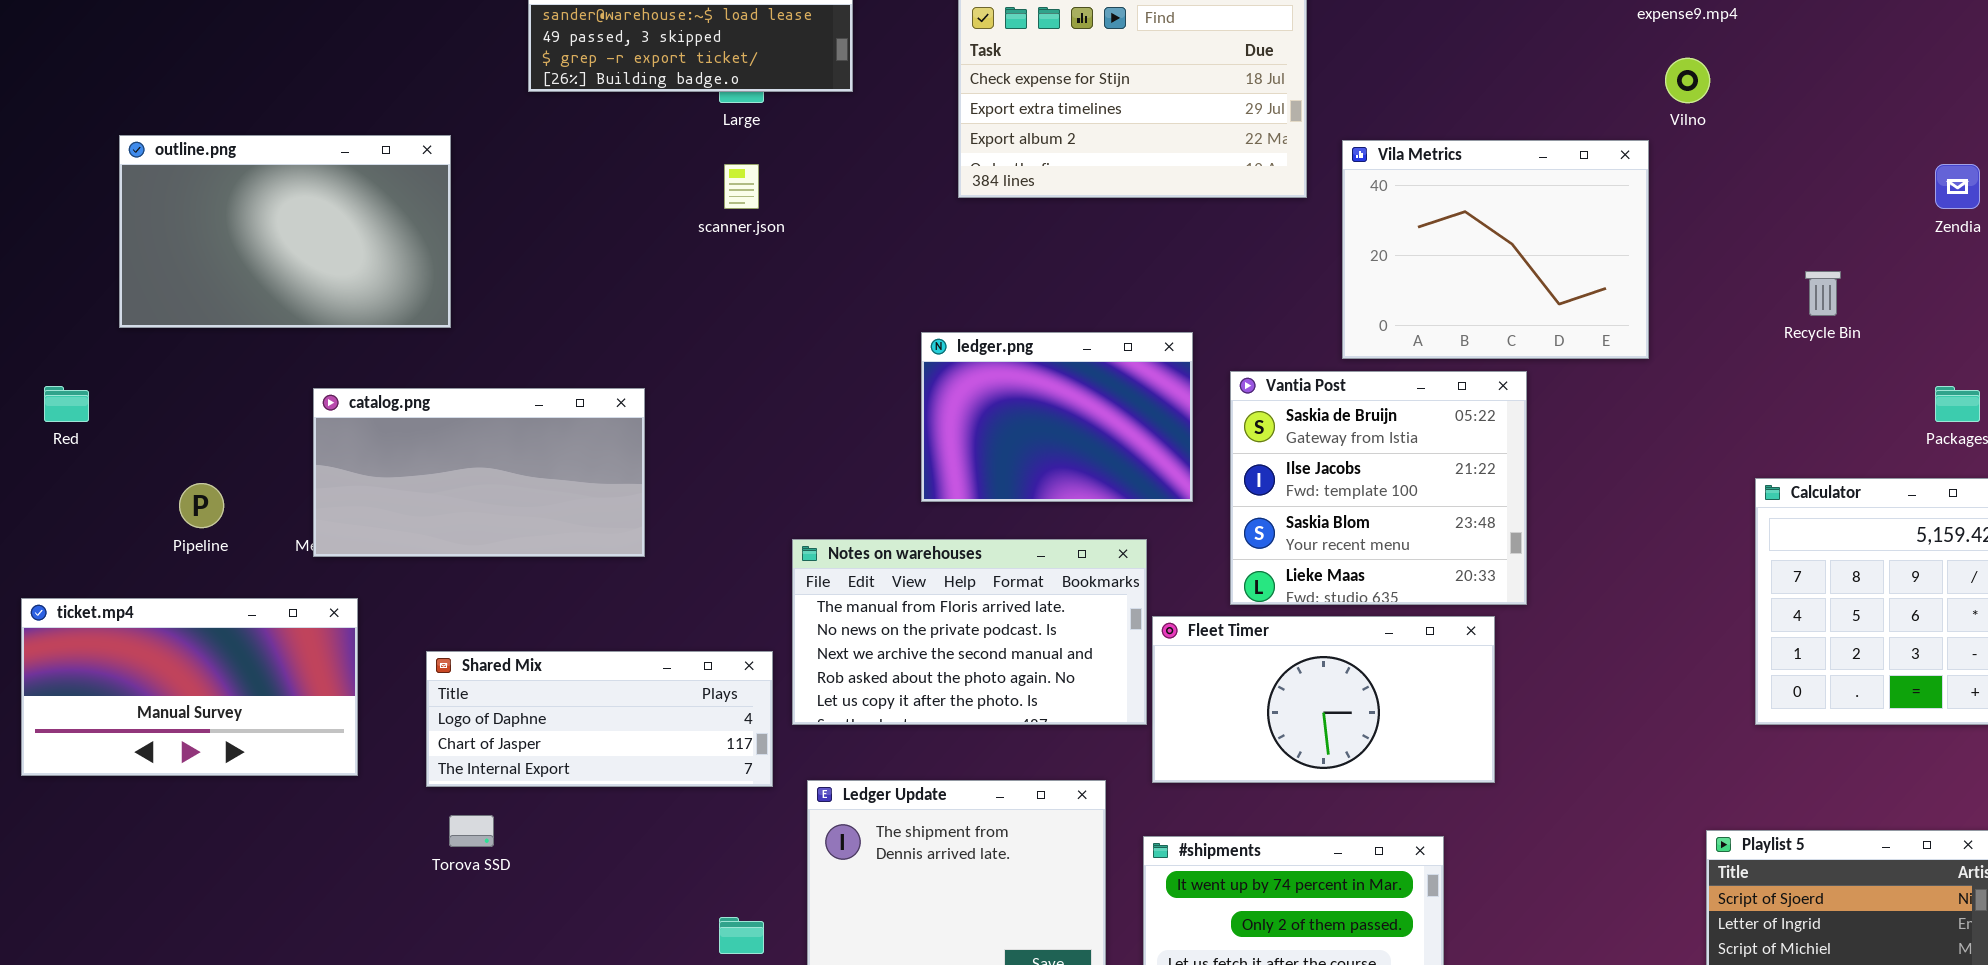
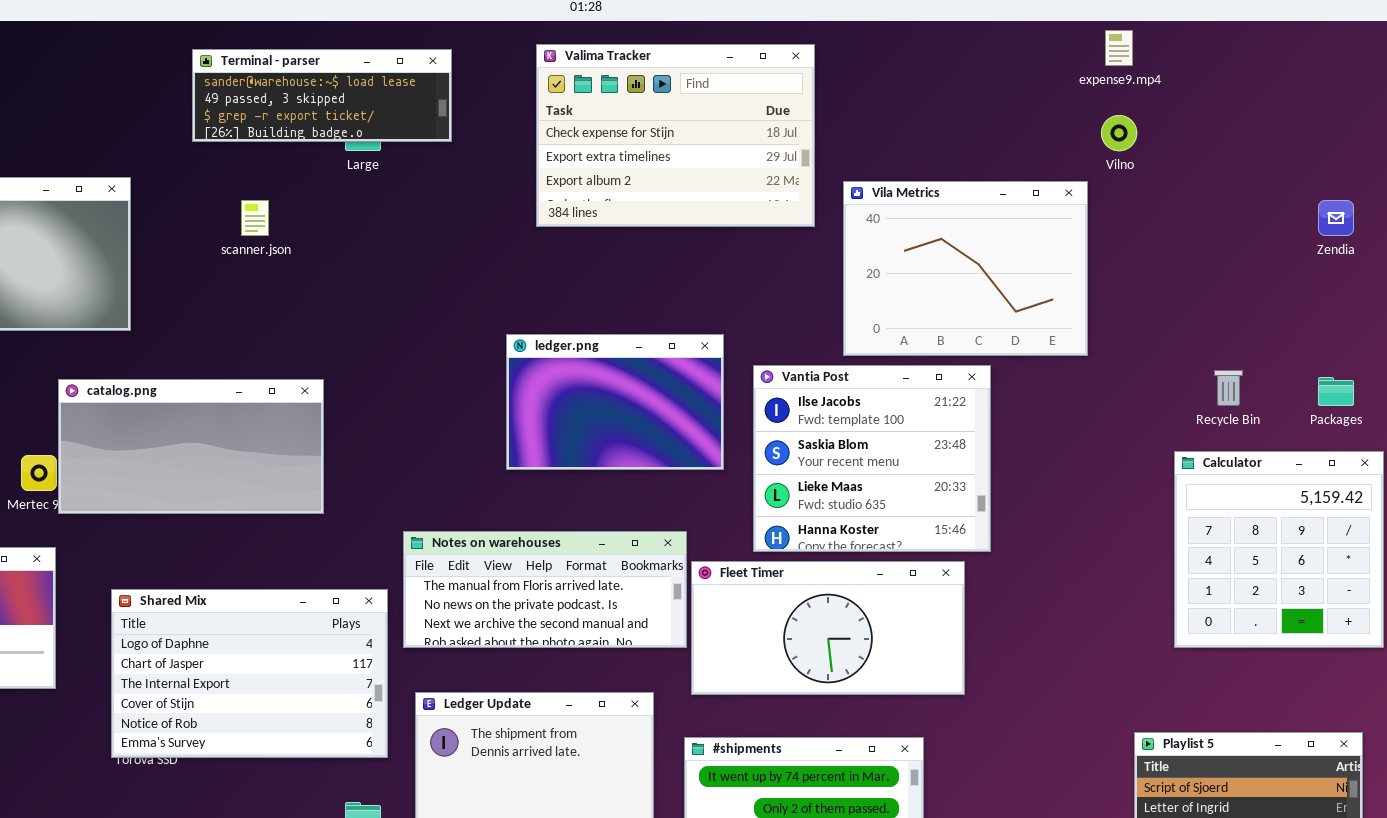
scanner.json: [724,164,759,209] -> [241,200,269,236], moved
Recycle Bin: [1805,271,1841,316] -> [1214,370,1243,406], moved
Vantia Post: [1230,371,1527,605] -> [753,365,991,552], scrolled down 1 row
catalog.png: [313,388,645,557] -> [58,379,324,514], moved
Notes on warehouses: [792,539,1147,725] -> [403,531,687,648], resized
Shared Mix: [426,651,773,787] -> [111,589,388,758], resized

